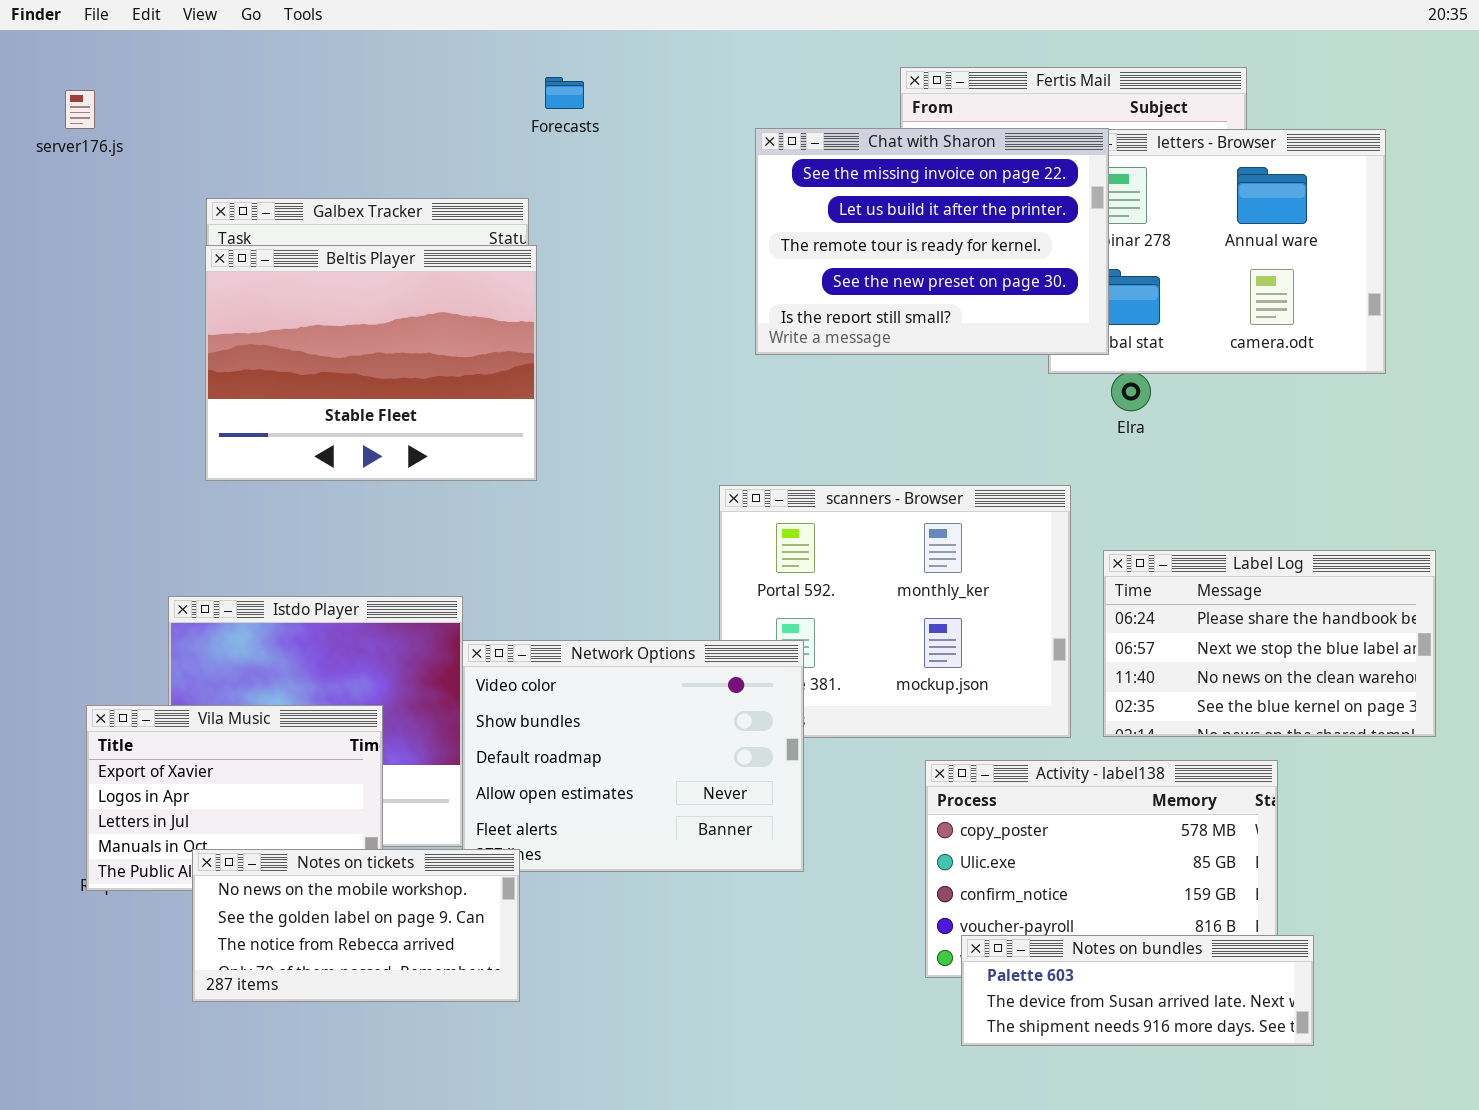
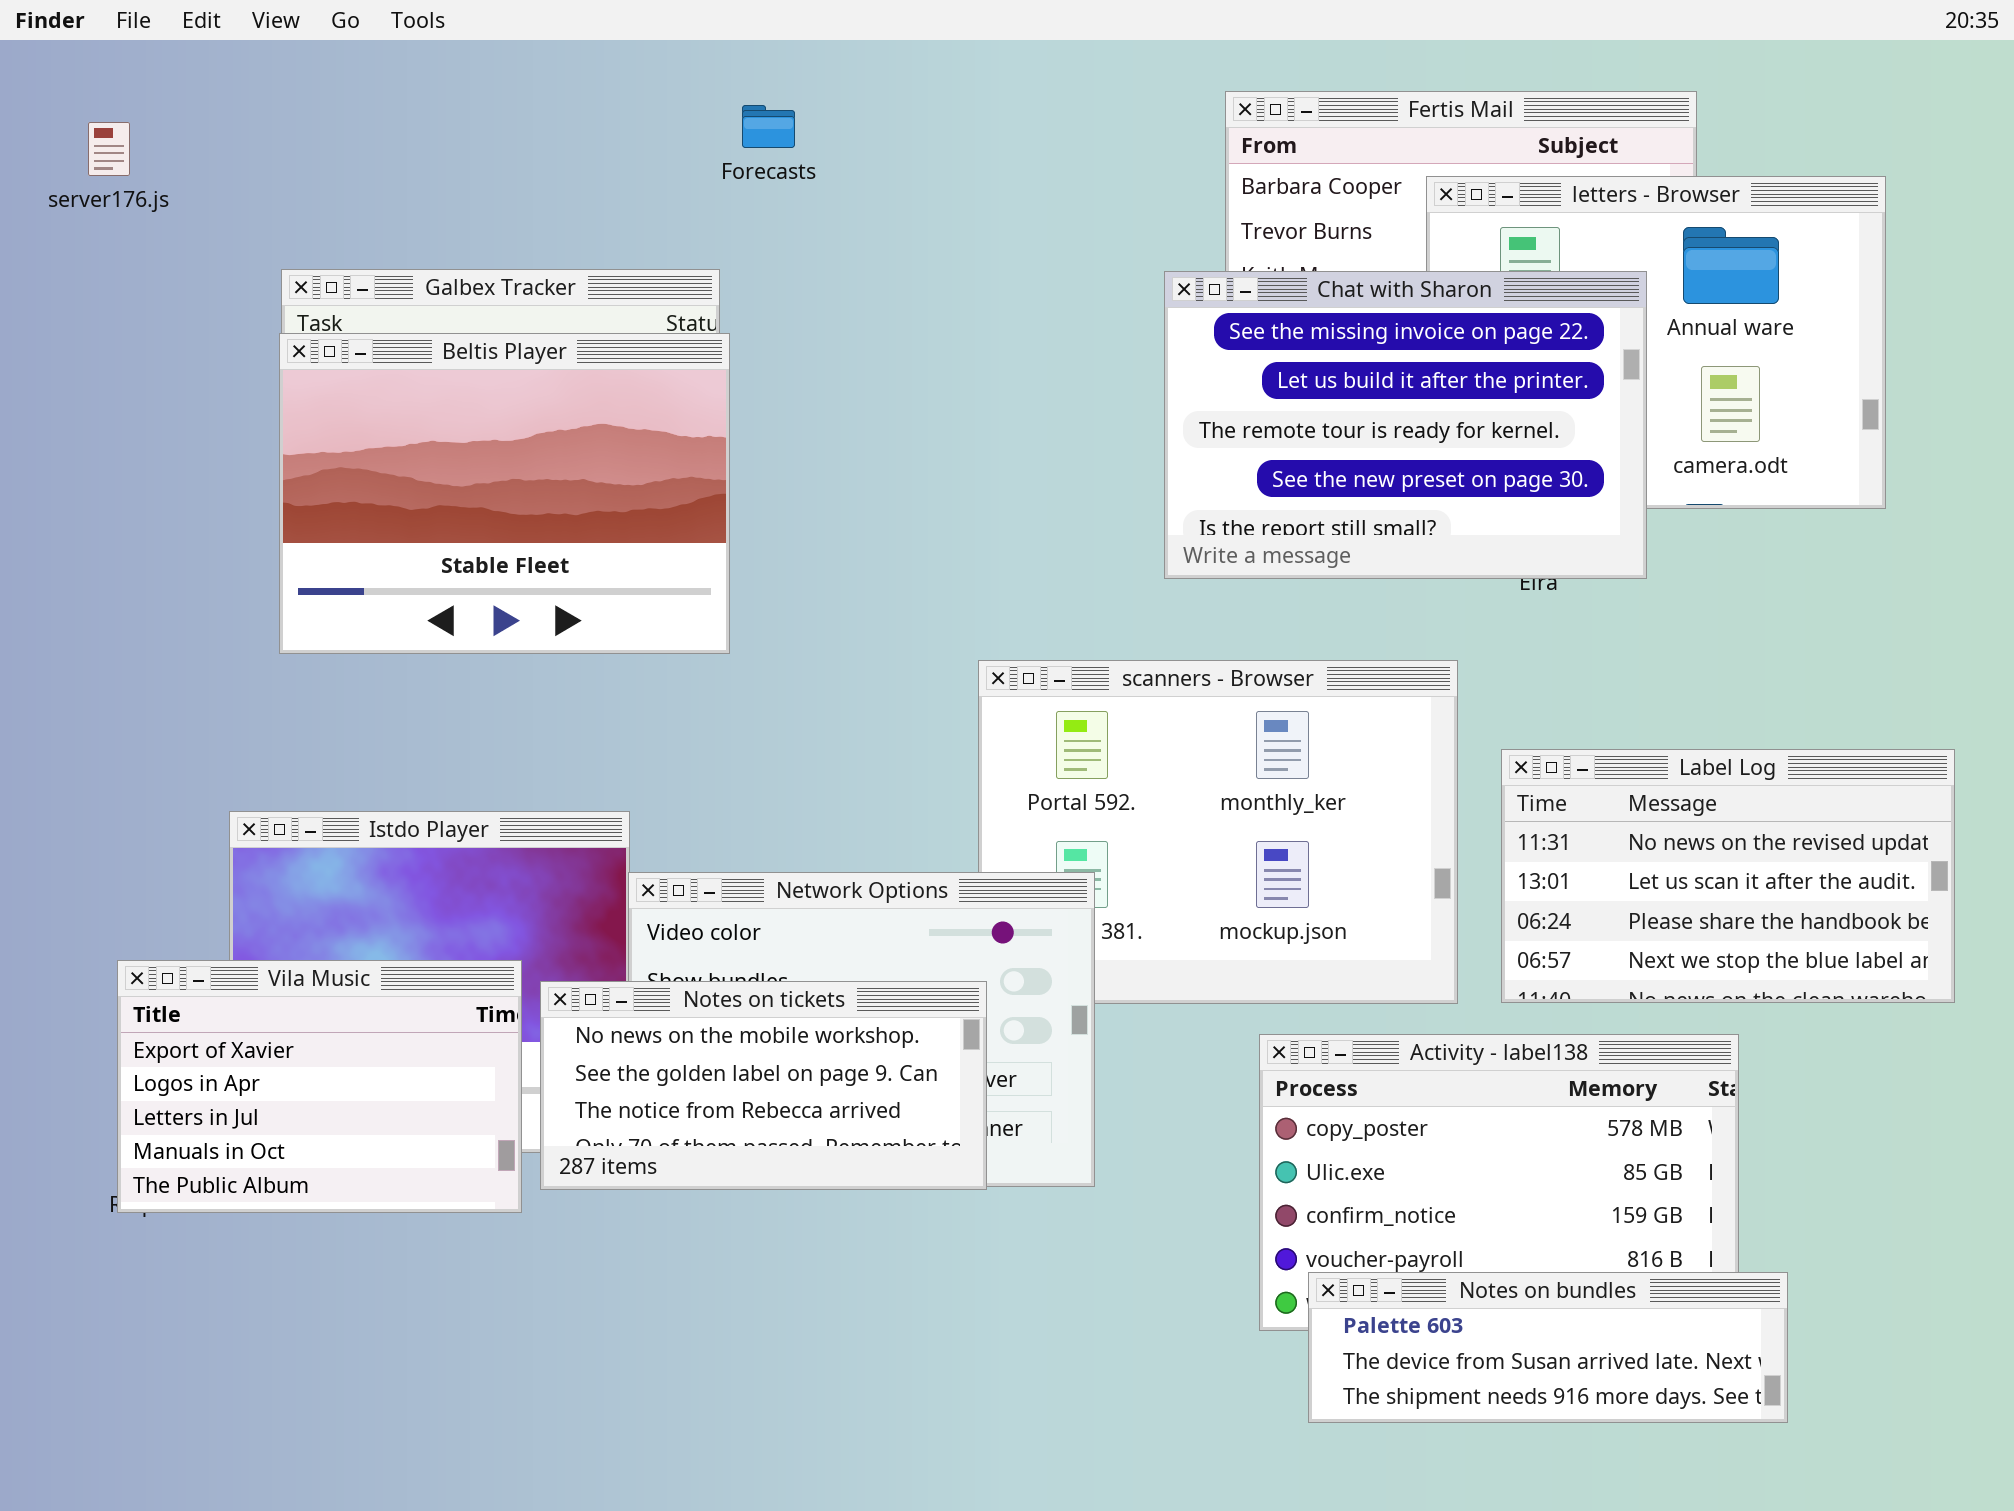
Chat with Sharon: [755,128,1109,355] -> [1164,271,1647,579], moved
Label Log: [1103,550,1436,737] -> [1501,749,1955,1003], scrolled up 2 rows
Notes on tickets: [192,849,520,1002] -> [540,981,987,1190], moved

